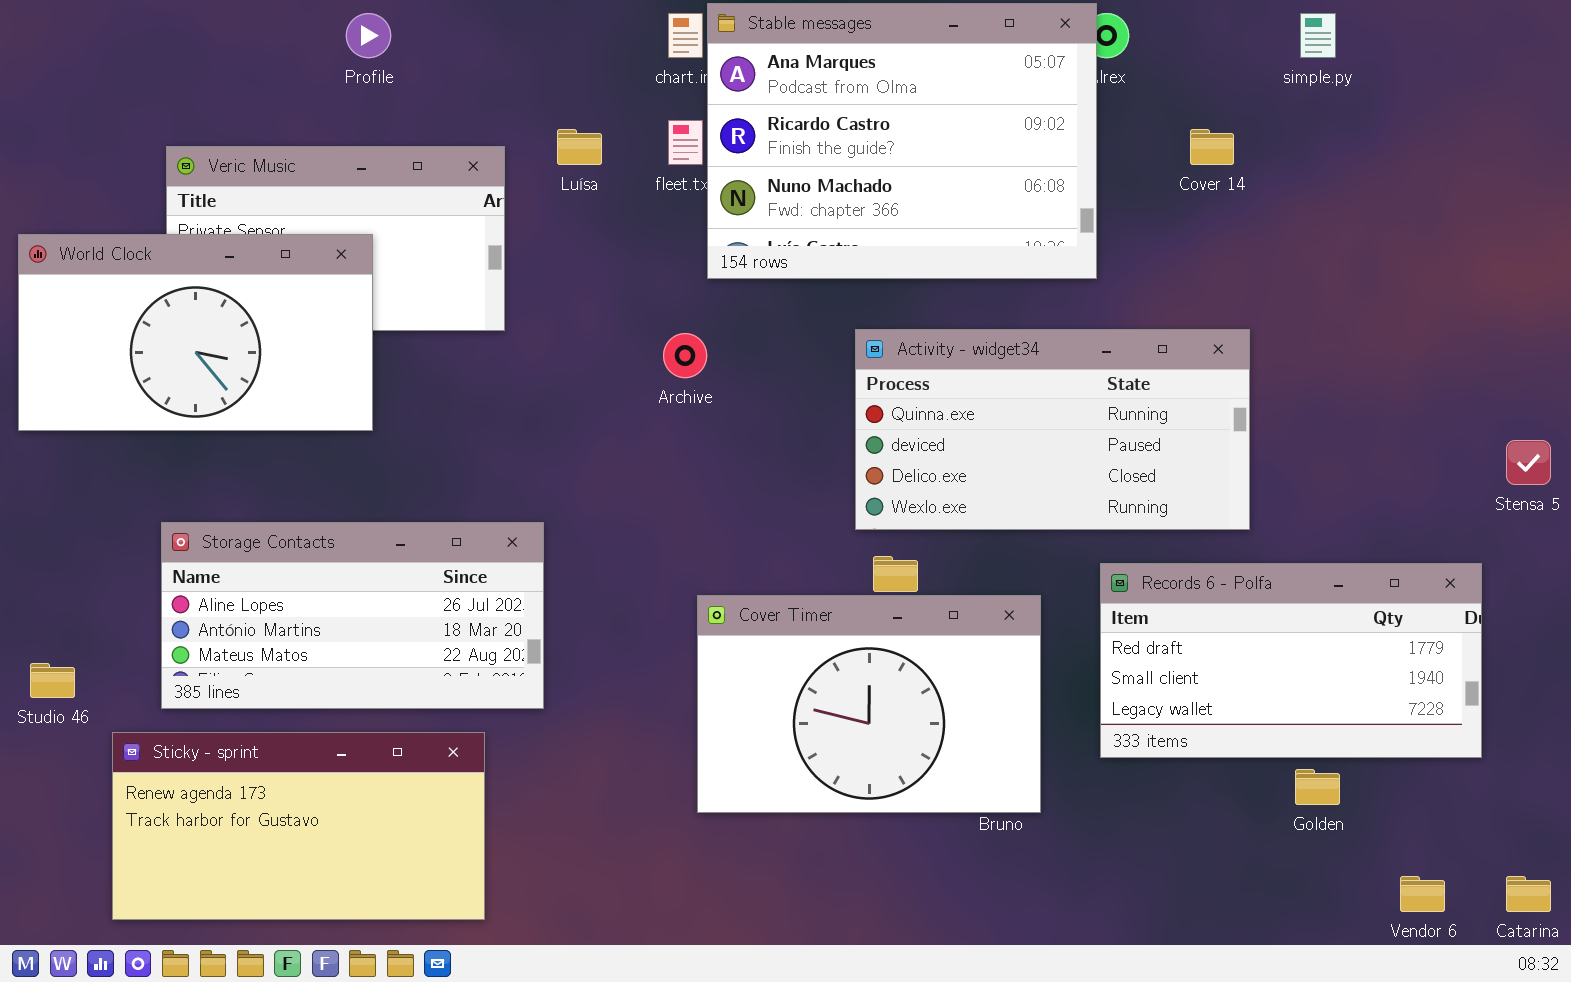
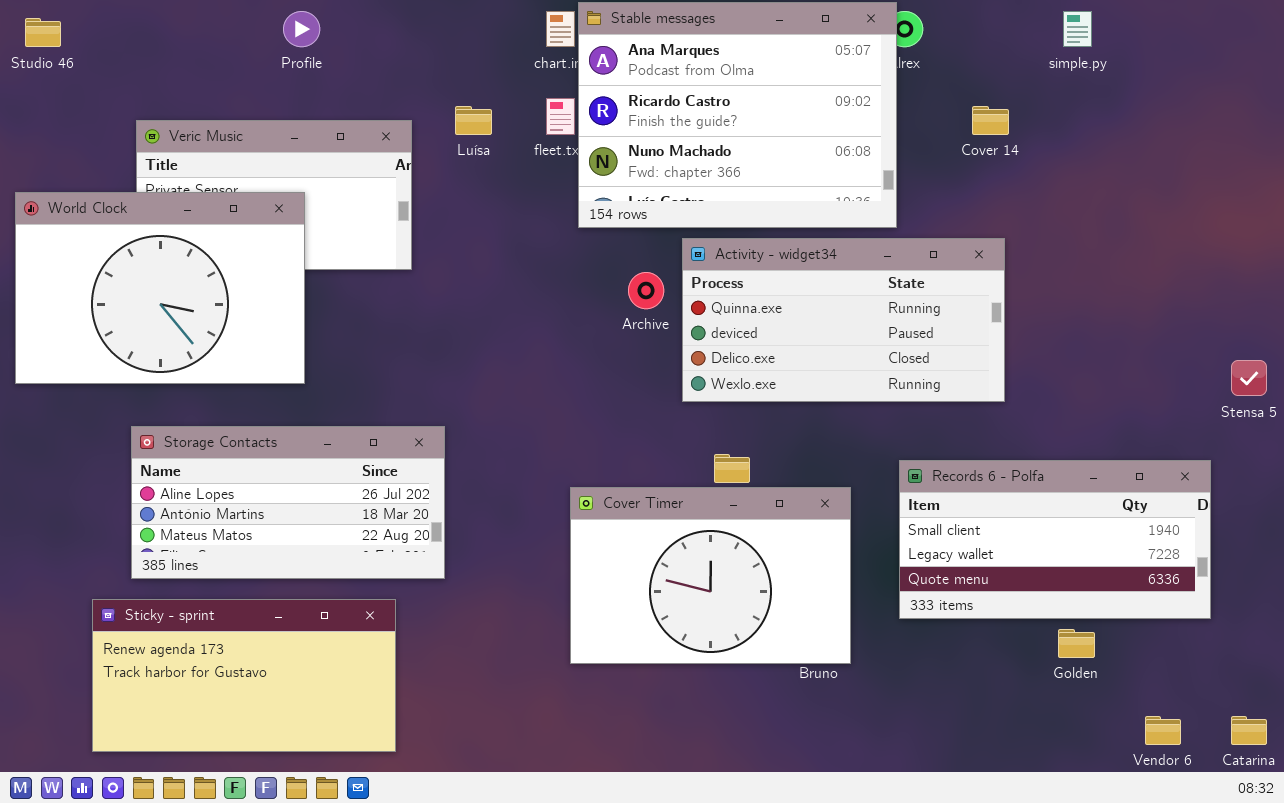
World Clock: [18,234,373,431] -> [15,192,305,384], resized
Activity - widget34: [855,329,1250,530] -> [682,238,1005,402], moved
Archive: [663,333,707,378] -> [628,272,664,309], moved
Records 6 - Polfa: [1100,563,1482,758] -> [899,460,1211,619], scrolled down 1 row
Studio 46: [30,663,75,698] -> [25,18,61,47], moved

